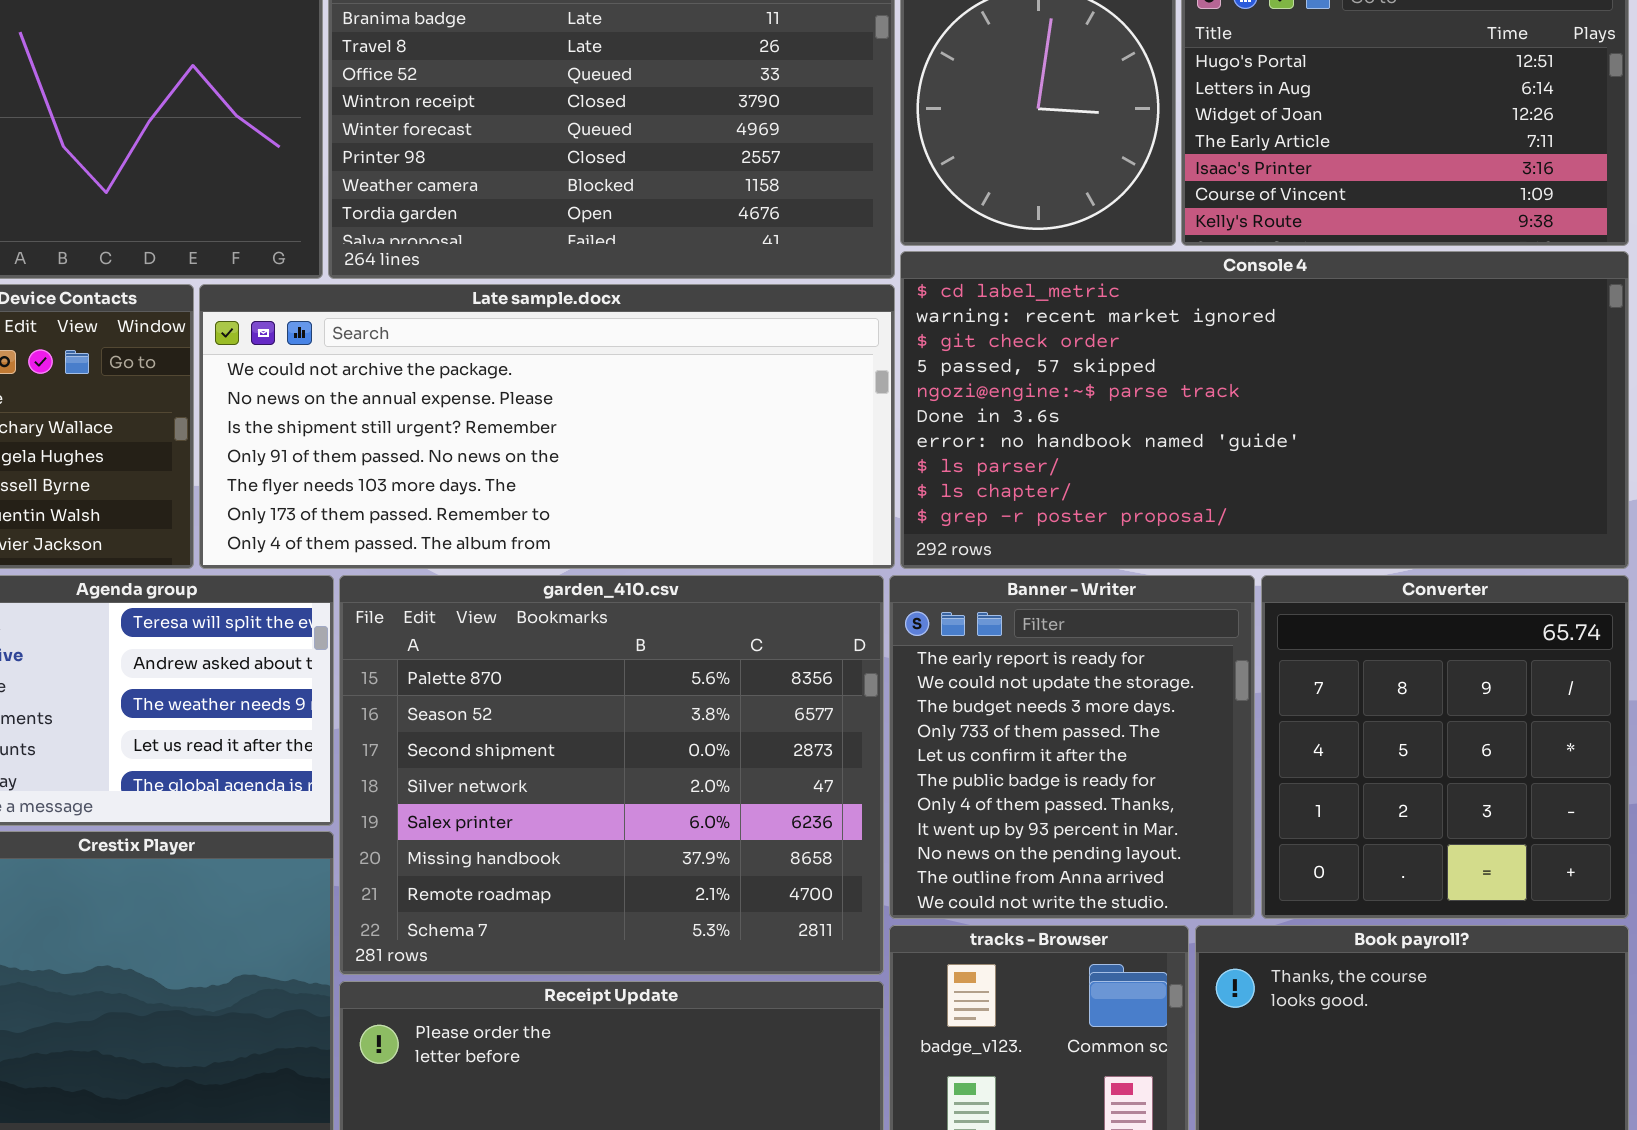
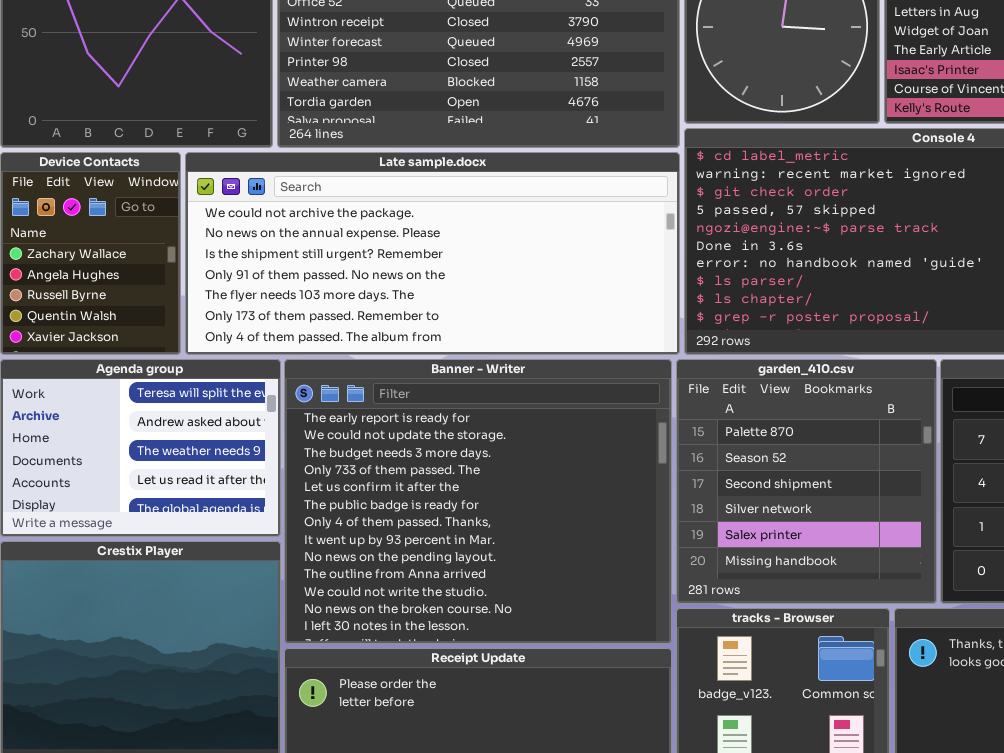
garden_410.csv: [339,575,884,975] -> [676,359,937,604], moved, resized
Banner - Writer: [889,575,1255,919] -> [284,359,672,644], moved, resized

